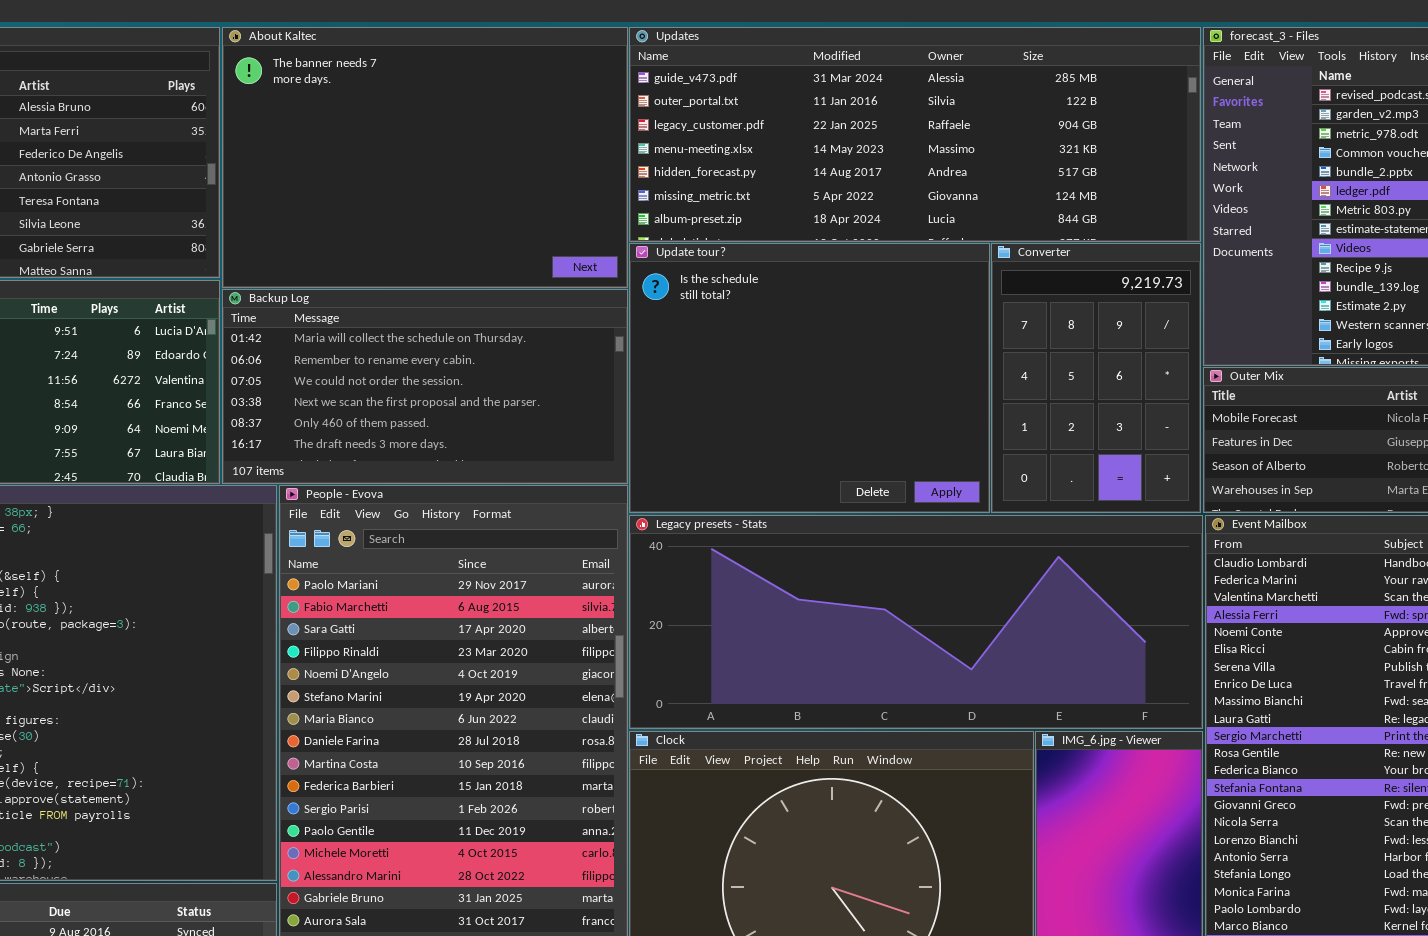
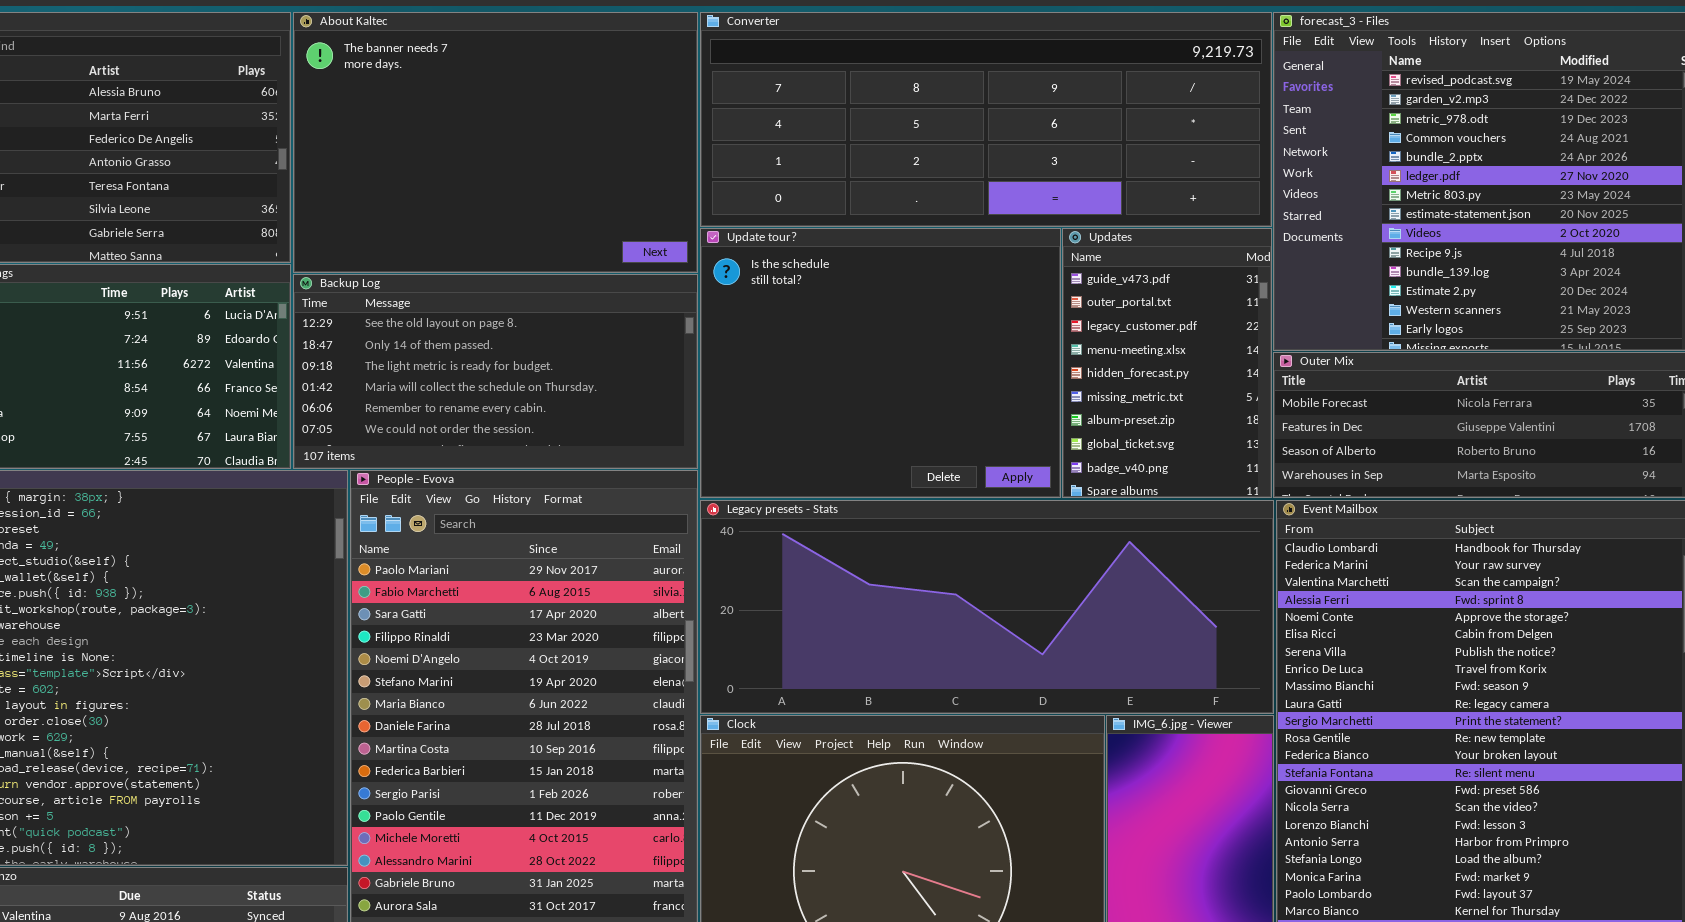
Updates: [629,27,1201,242] -> [1062,228,1272,498], moved, resized
Converter: [991,243,1201,513] -> [700,12,1272,227], moved, resized
Backup Log: [222,289,628,484] -> [293,274,698,469], scrolled up 3 rows

